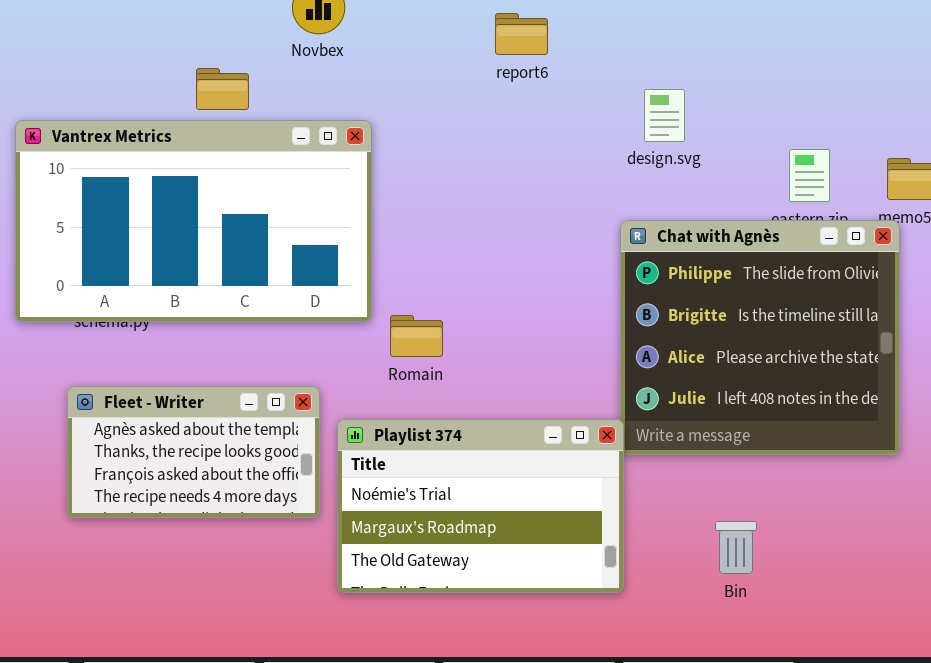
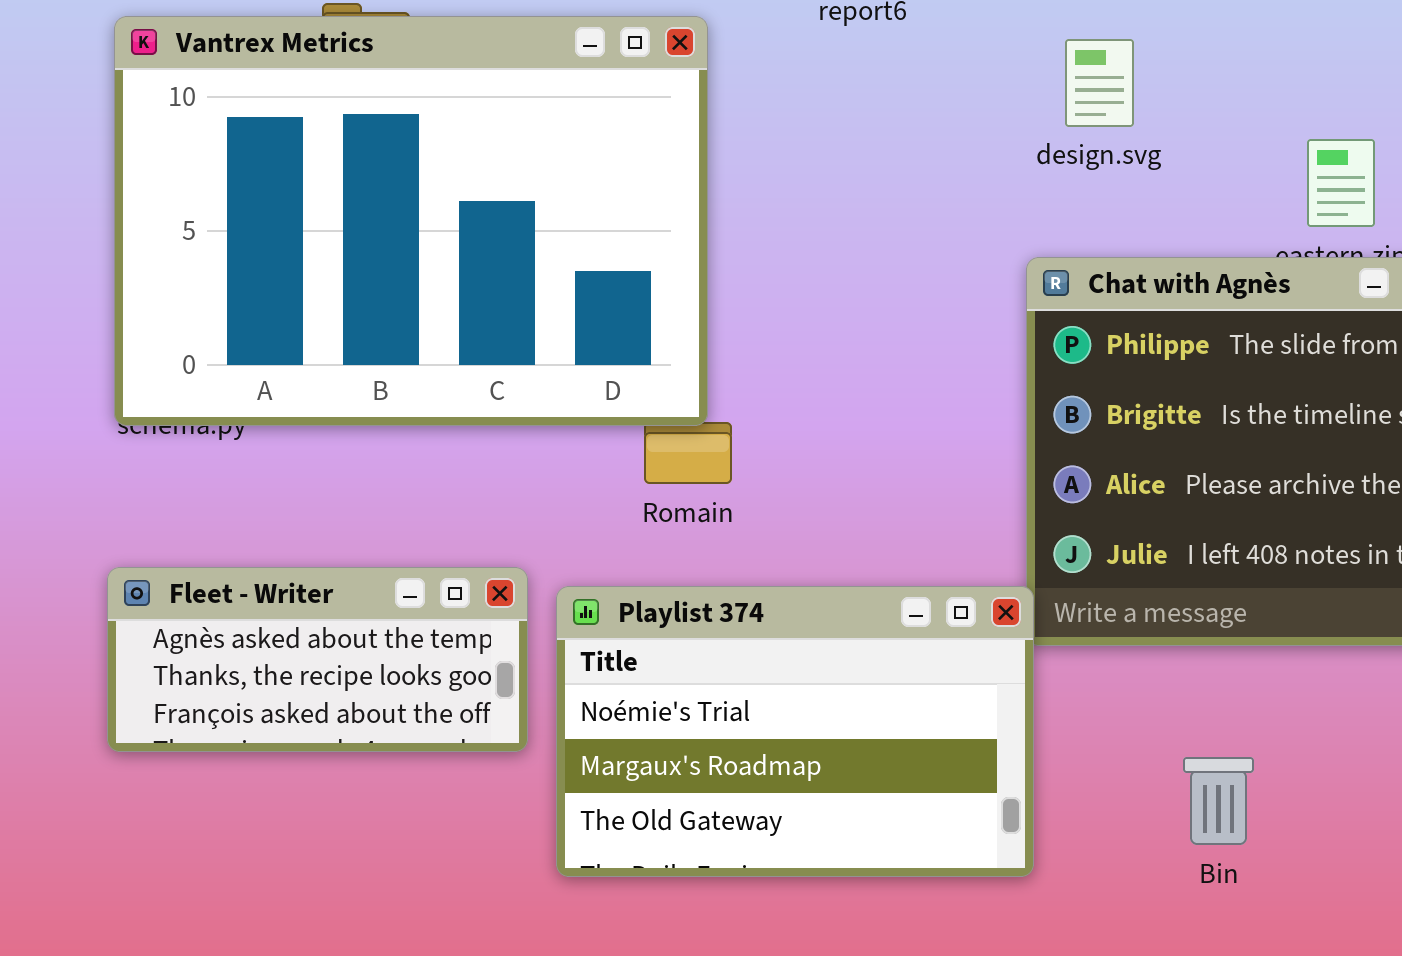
Vantrex Metrics: [15,120,372,322] -> [114,16,708,426], moved, resized
Fleet - Writer: [67,386,320,518] -> [107,567,528,752], resized

